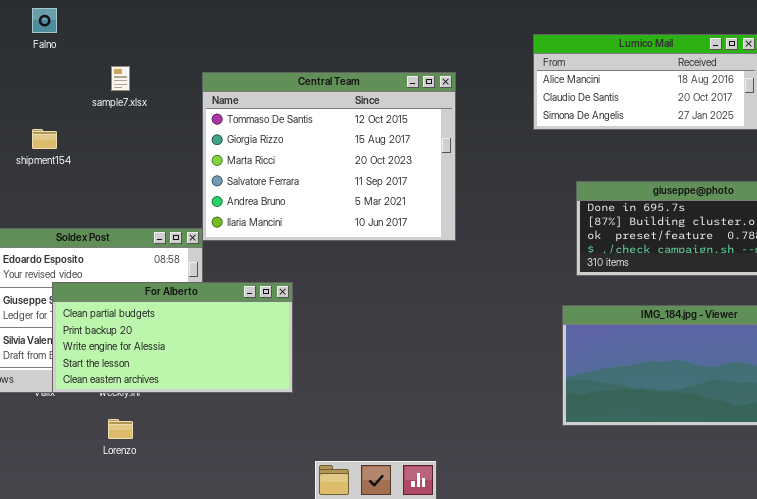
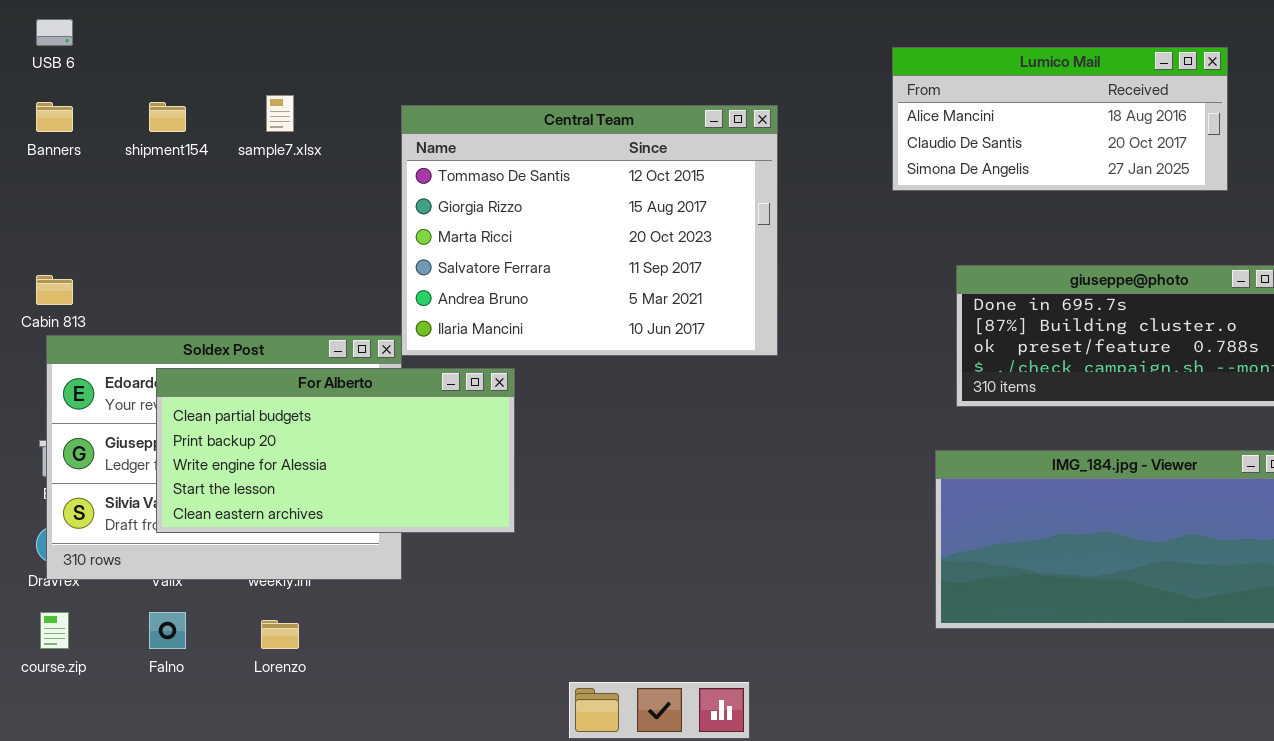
Falno: [32,8,57,33] -> [149,612,186,649], moved
shipment154: [32,129,57,149] -> [149,102,186,132], moved
For Alberto: [52,282,293,393] -> [156,368,515,533], moved

